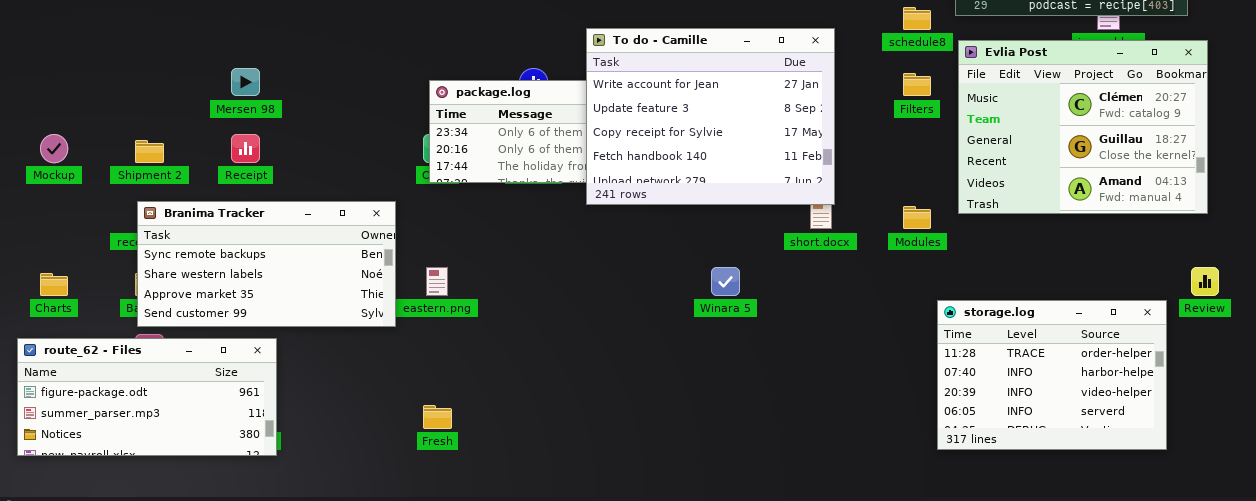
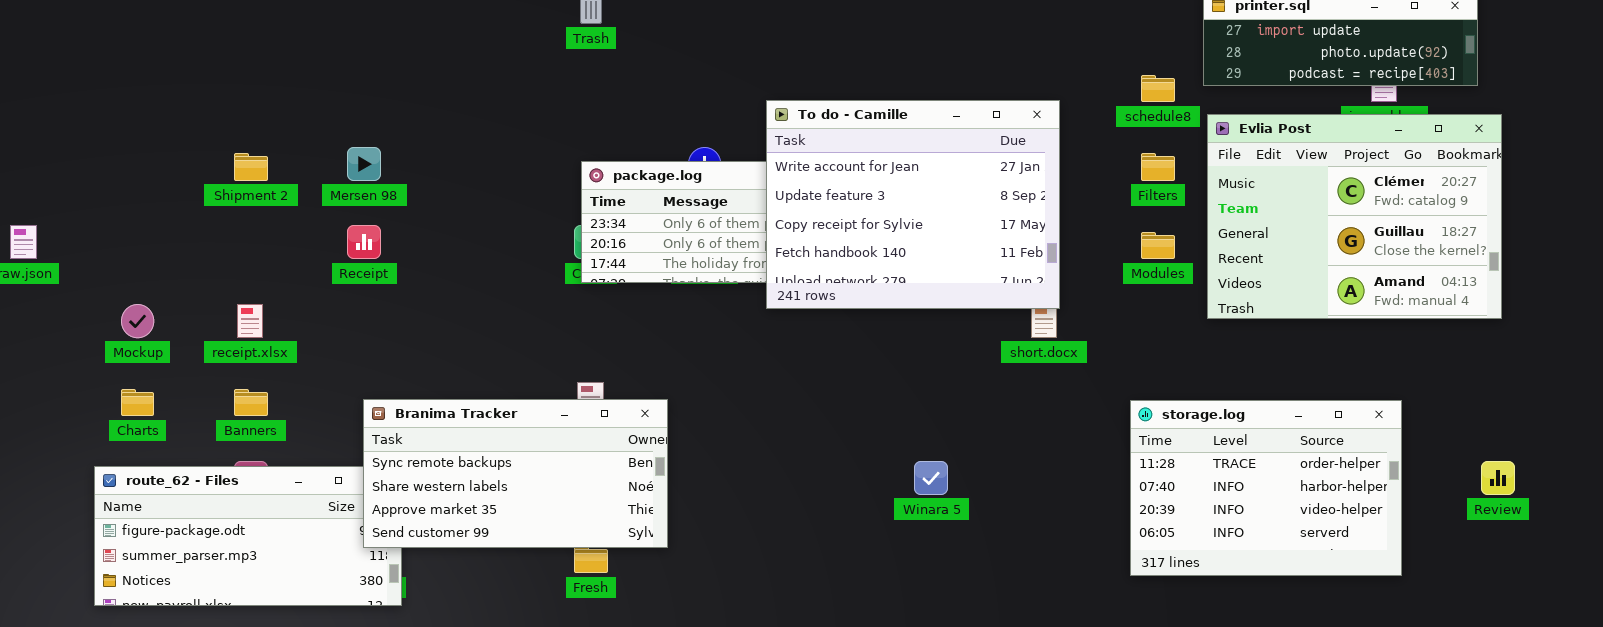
Mockup: [40,134,68,163] -> [121,304,154,338], moved
Shipment 2: [135,140,164,163] -> [234,153,268,181], moved
Branima Tracker: [137,201,396,327] -> [363,399,668,548], moved
Modules: [903,206,931,229] -> [1141,232,1175,259], moved
Winara 5: [711,267,740,296] -> [914,461,948,495], moved
Review: [1191,267,1219,296] -> [1481,461,1515,495], moved
storage.log: [937,300,1167,450] -> [1130,400,1402,576], moved

